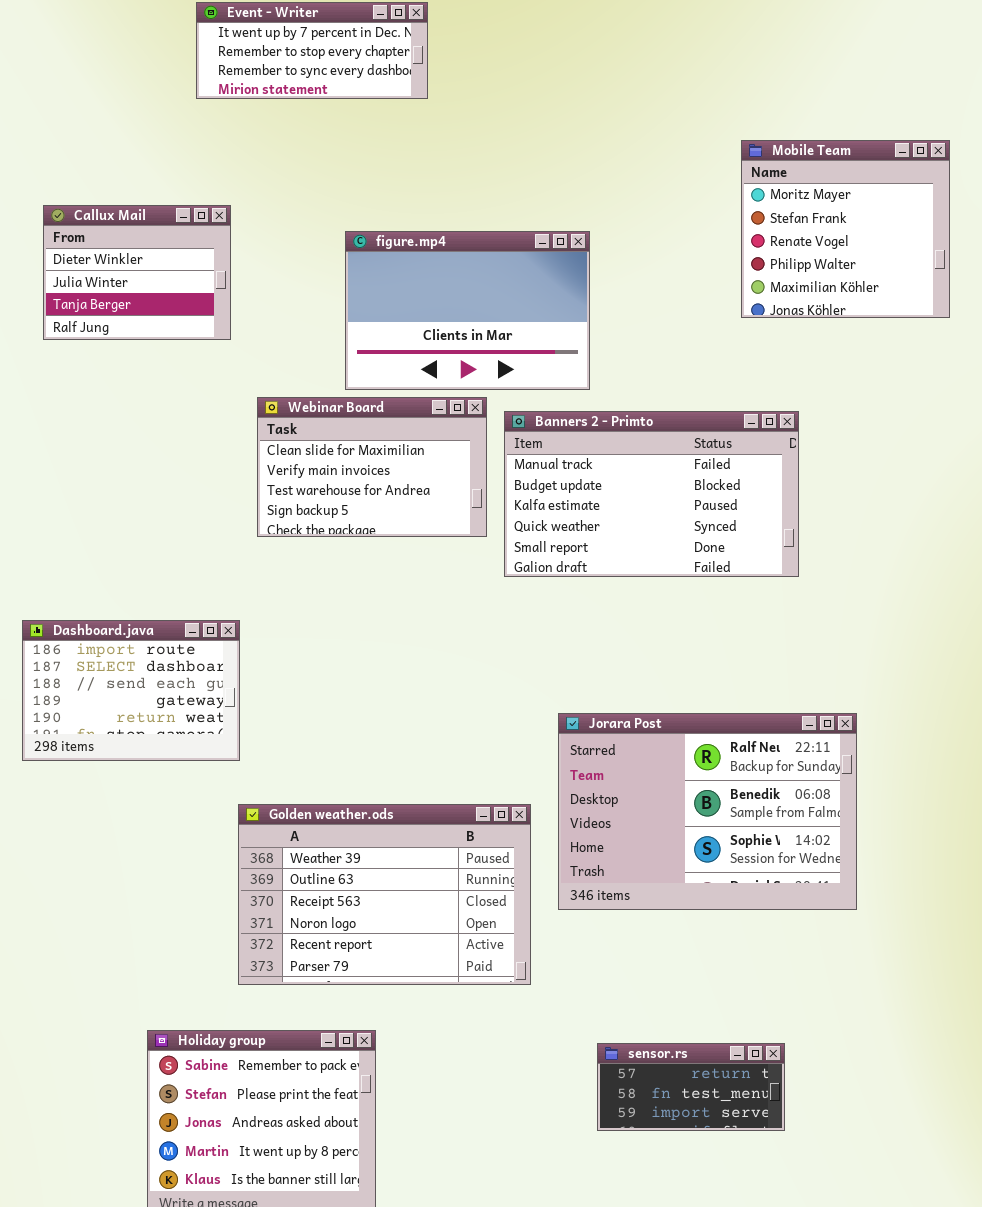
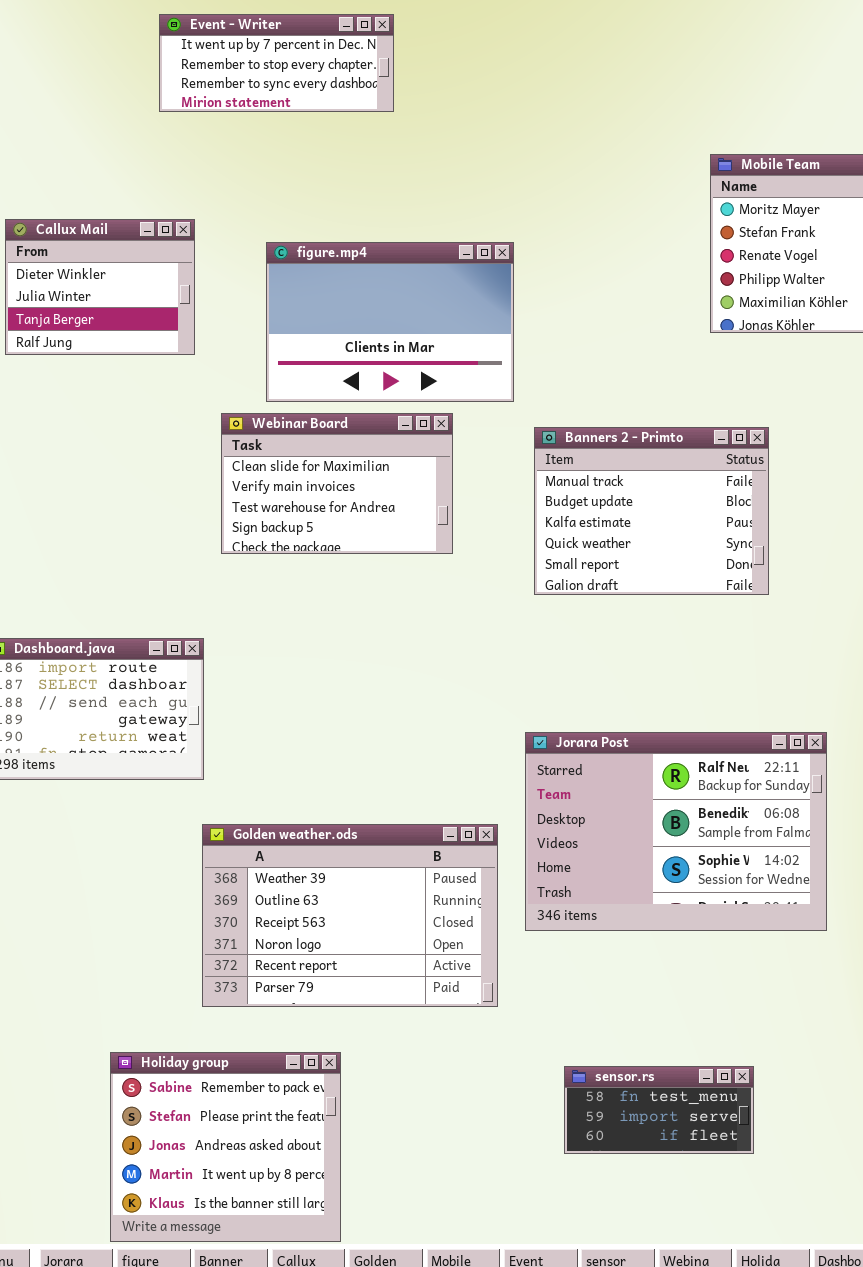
figure.mp4: [345,231,590,390] -> [266,242,514,402], moved
Banners 2 - Primto: [504,411,799,577] -> [534,427,769,595], resized
sensor.rs: [597,1043,785,1131] -> [564,1066,754,1154], scrolled down 1 row

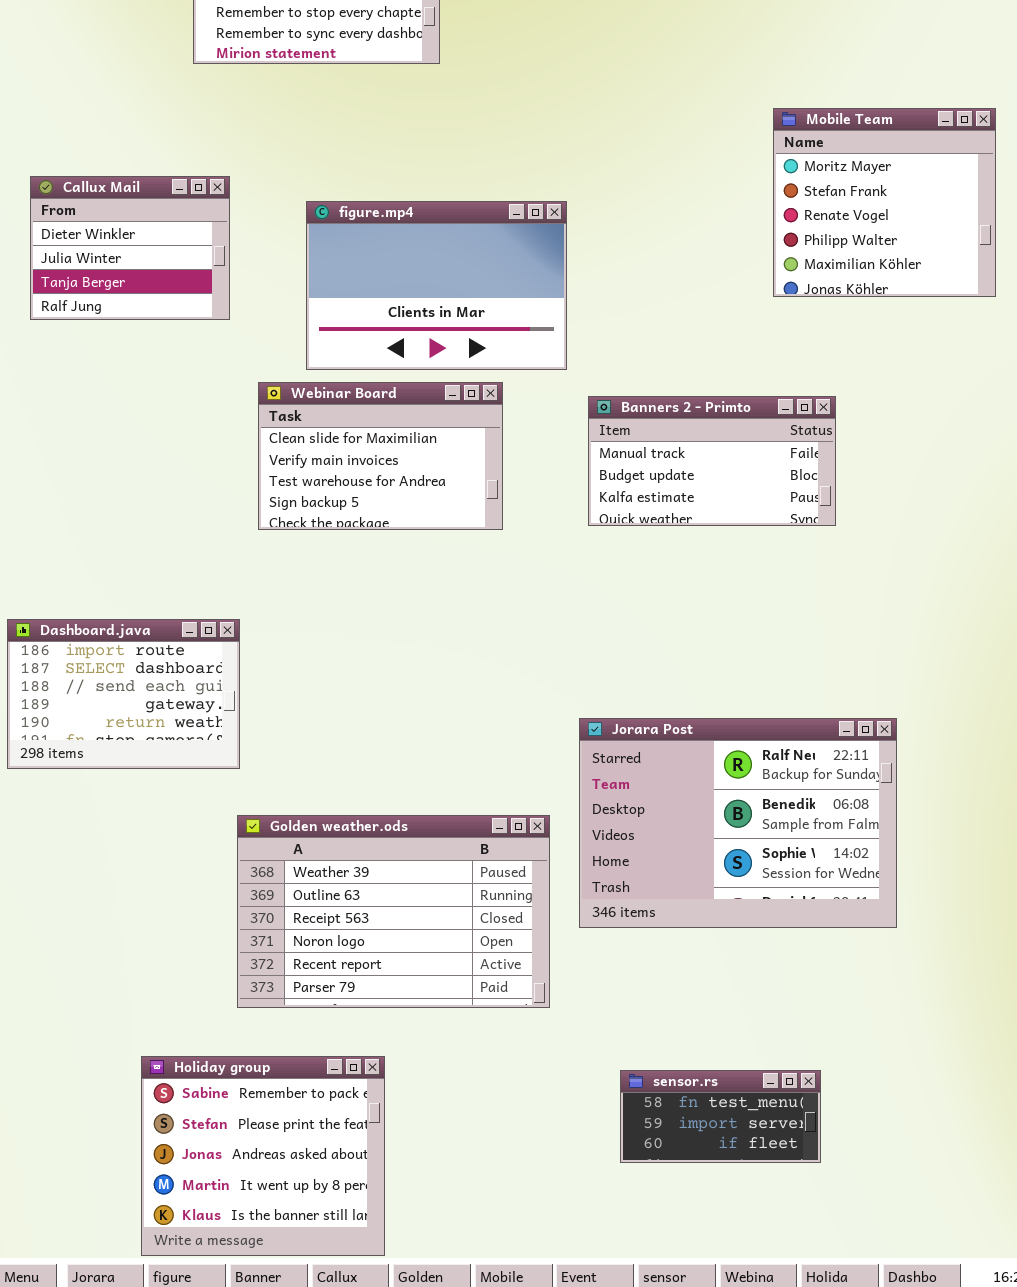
Banners 2 - Primto: [534,427,769,595] -> [588,396,836,526], resized

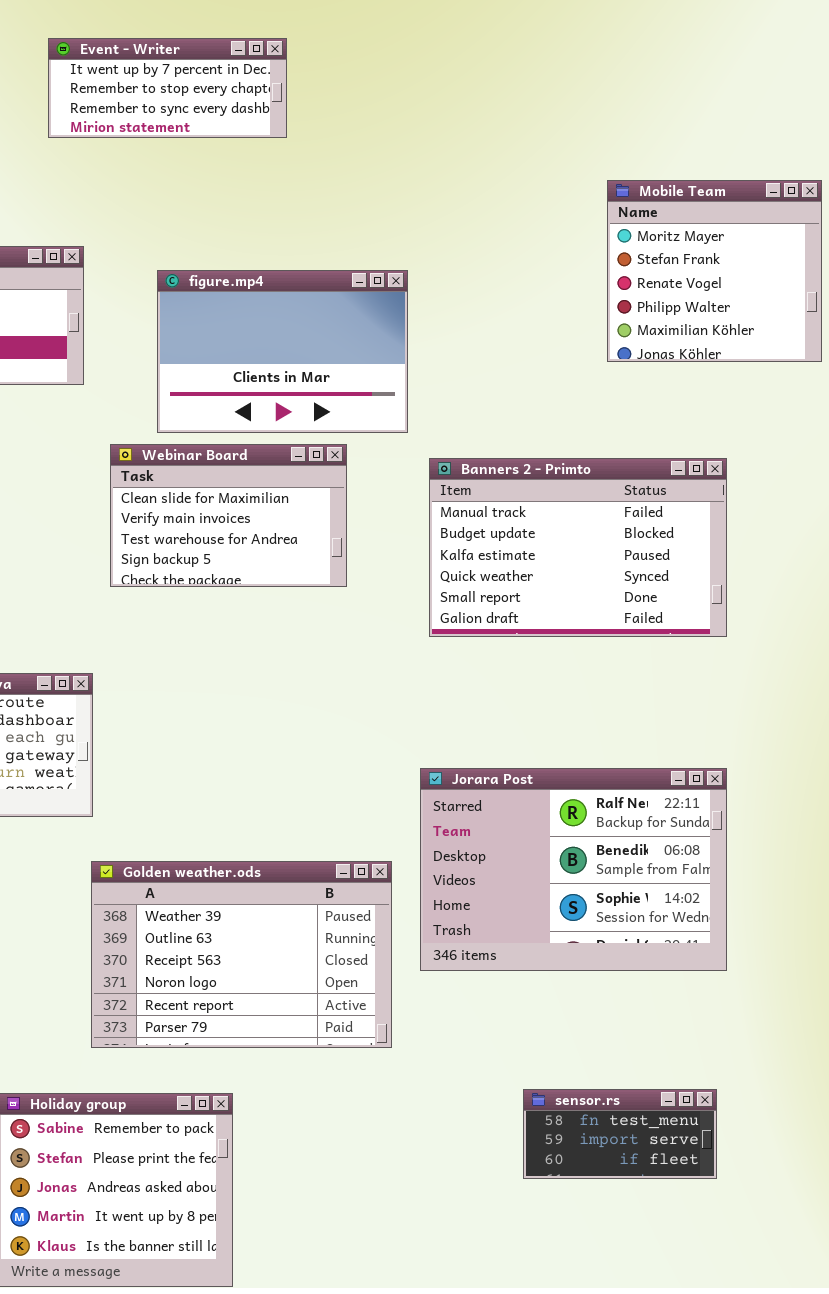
Banners 2 - Primto: [588,396,836,526] -> [429,458,727,637], resized
sensor.rs: [620,1070,821,1163] -> [523,1089,717,1179], moved

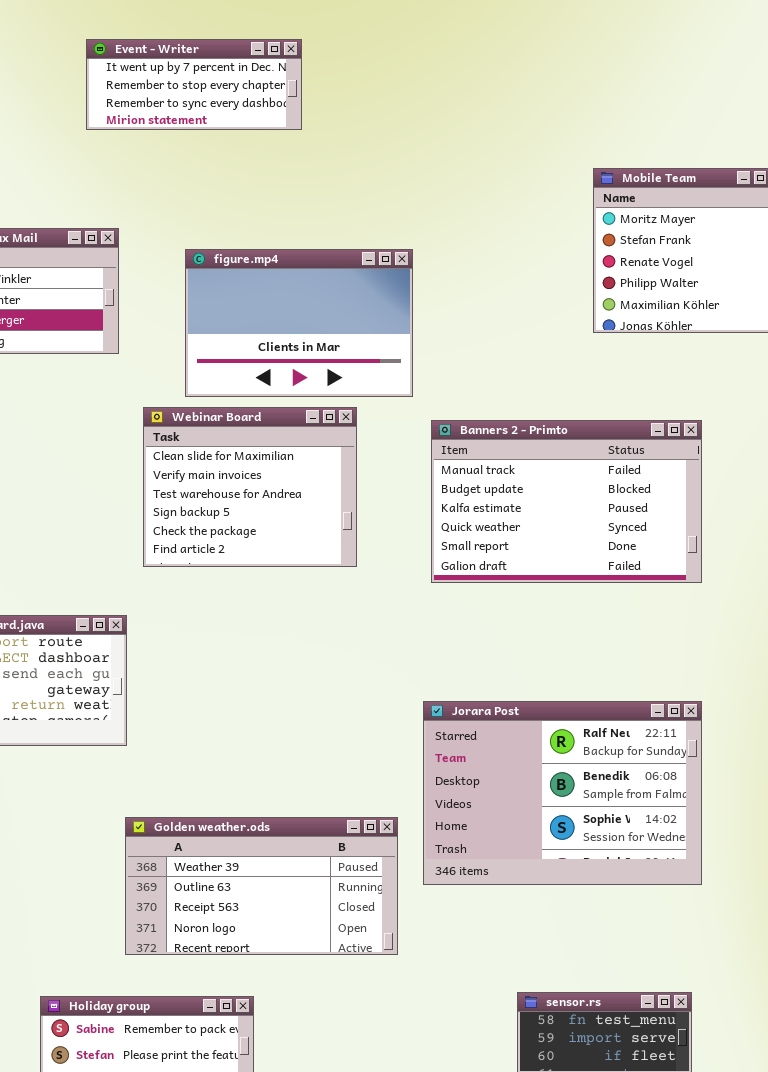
Webinar Board: [110,444,347,587] -> [143,407,357,567], resized
Golden weather.ods: [91,861,392,1048] -> [125,817,398,955], resized

